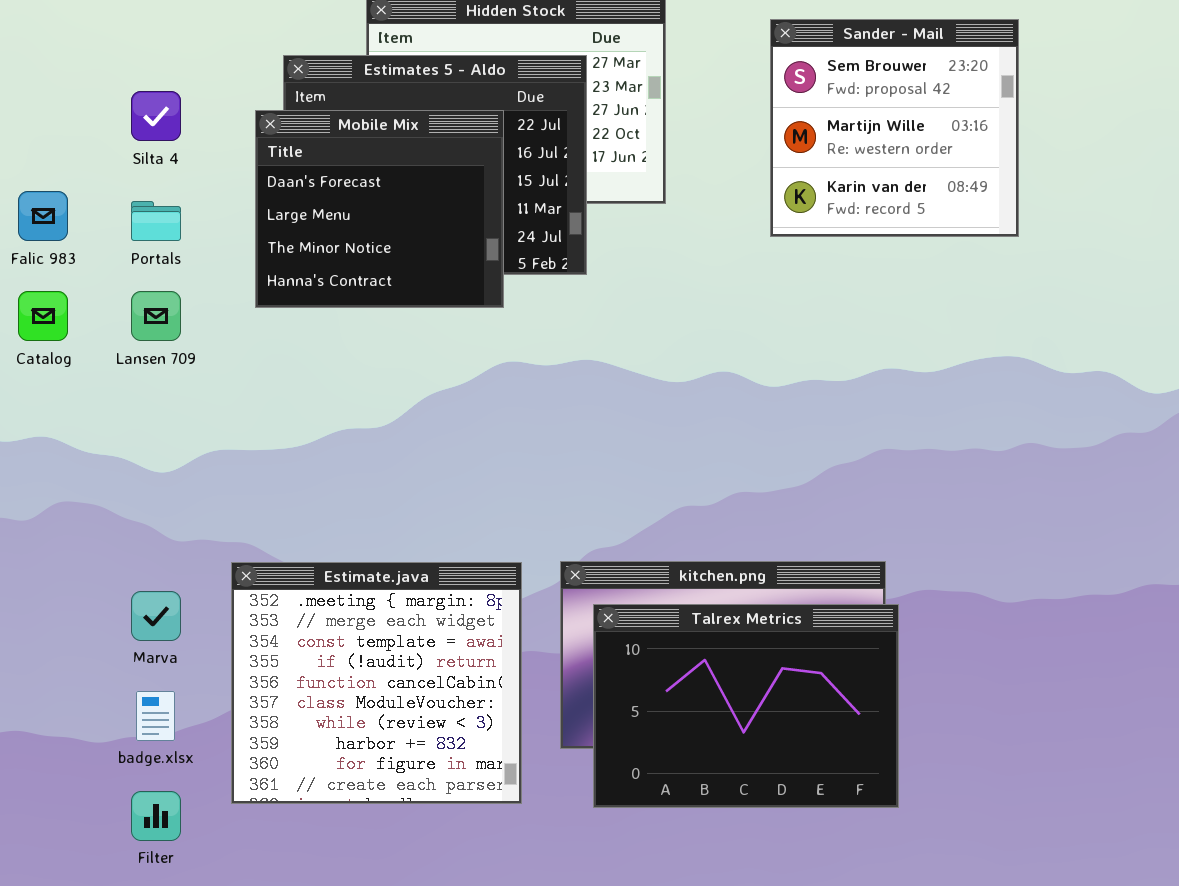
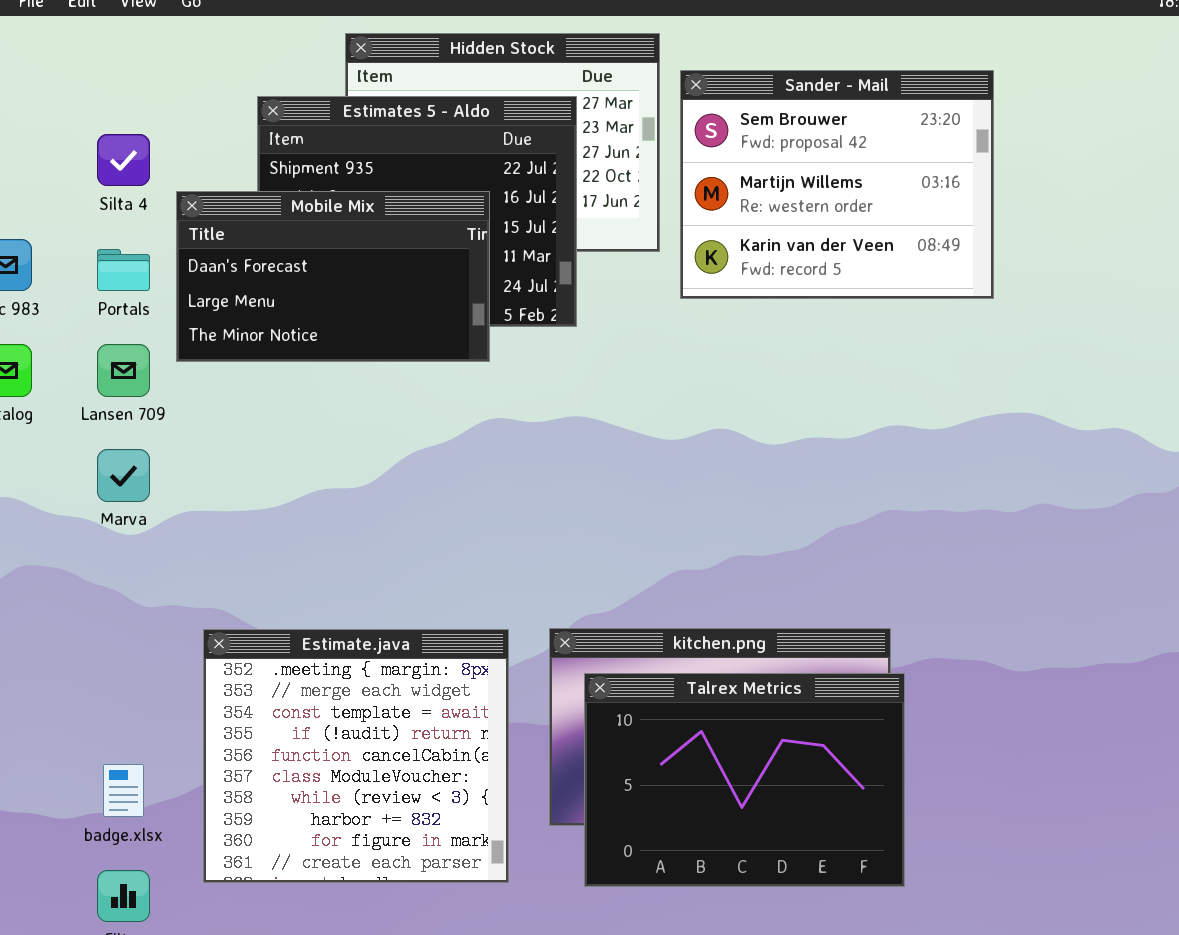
Sander - Mail: [770,19,1019,237] -> [680,70,994,299], moved, resized
Mobile Mix: [255,110,504,308] -> [176,191,490,362], resized
Marva: [131,591,181,641] -> [97,449,150,502], moved

